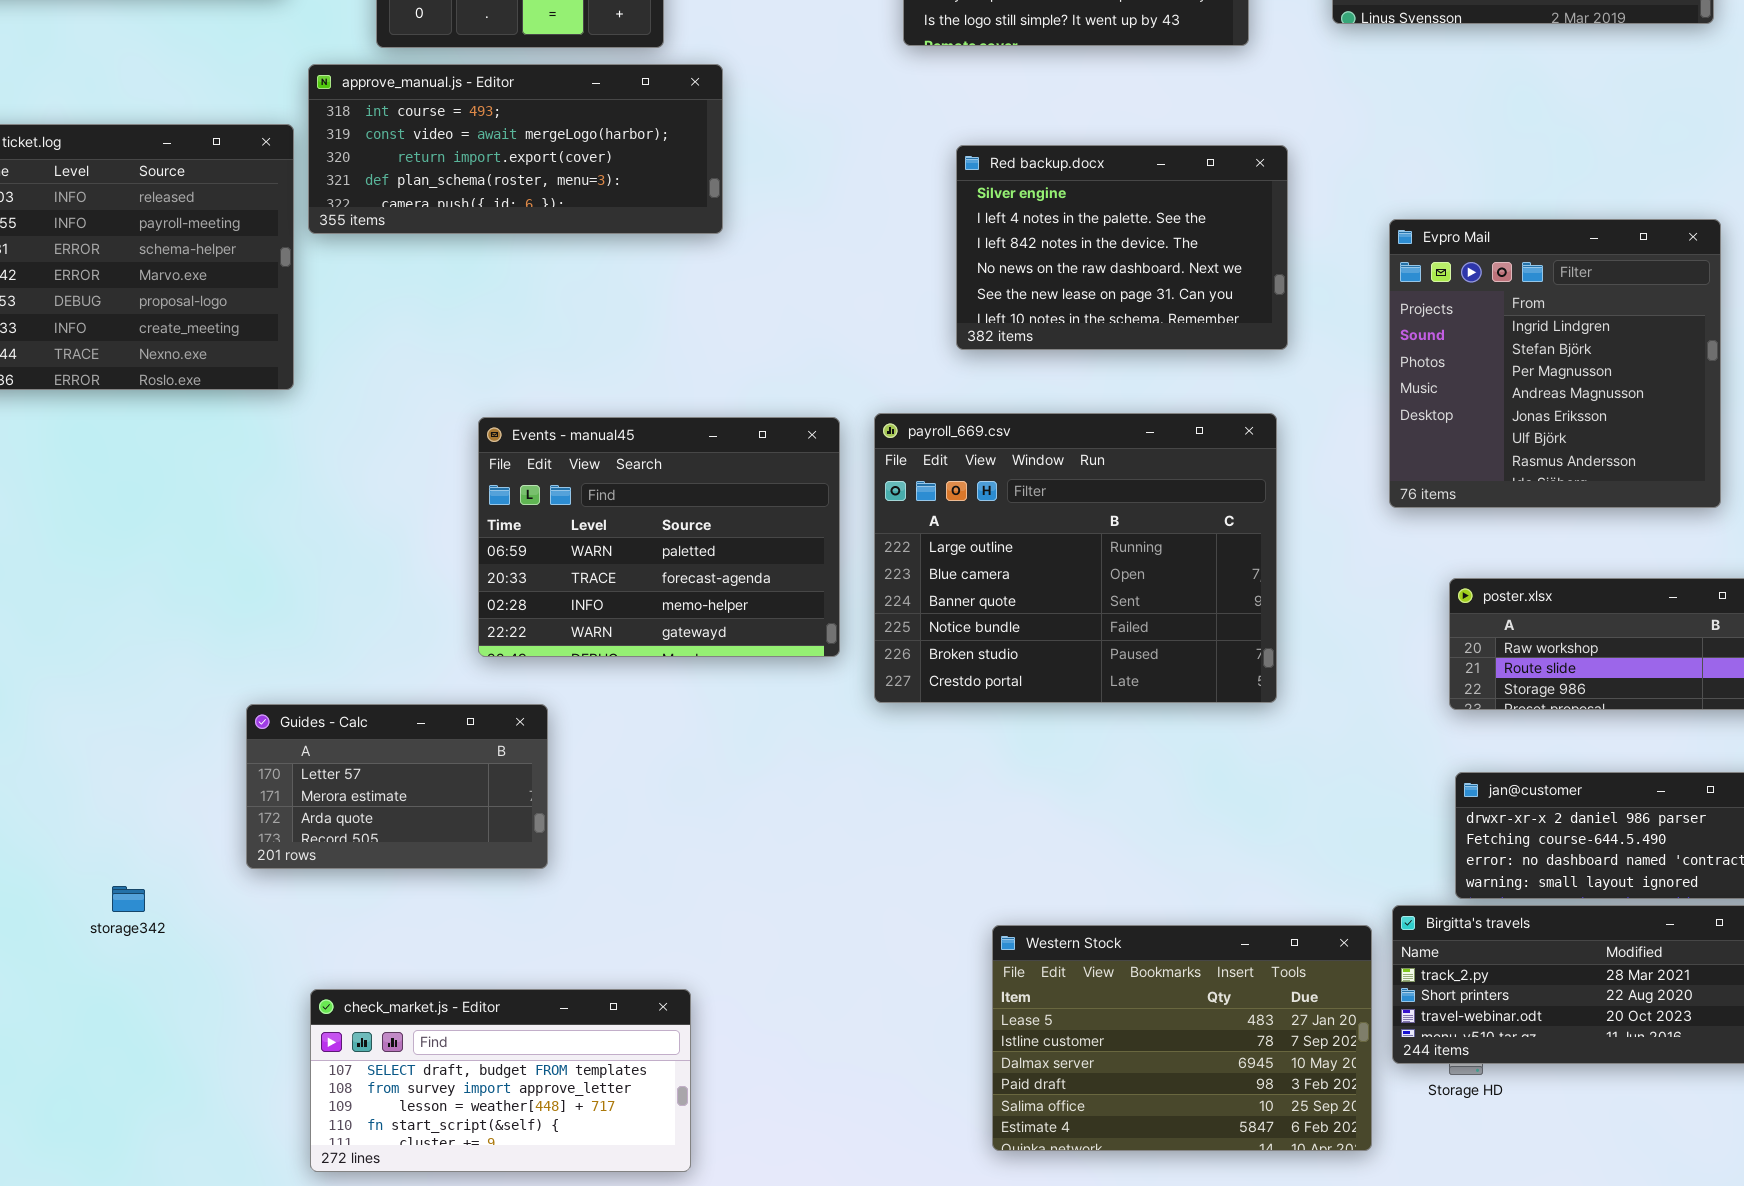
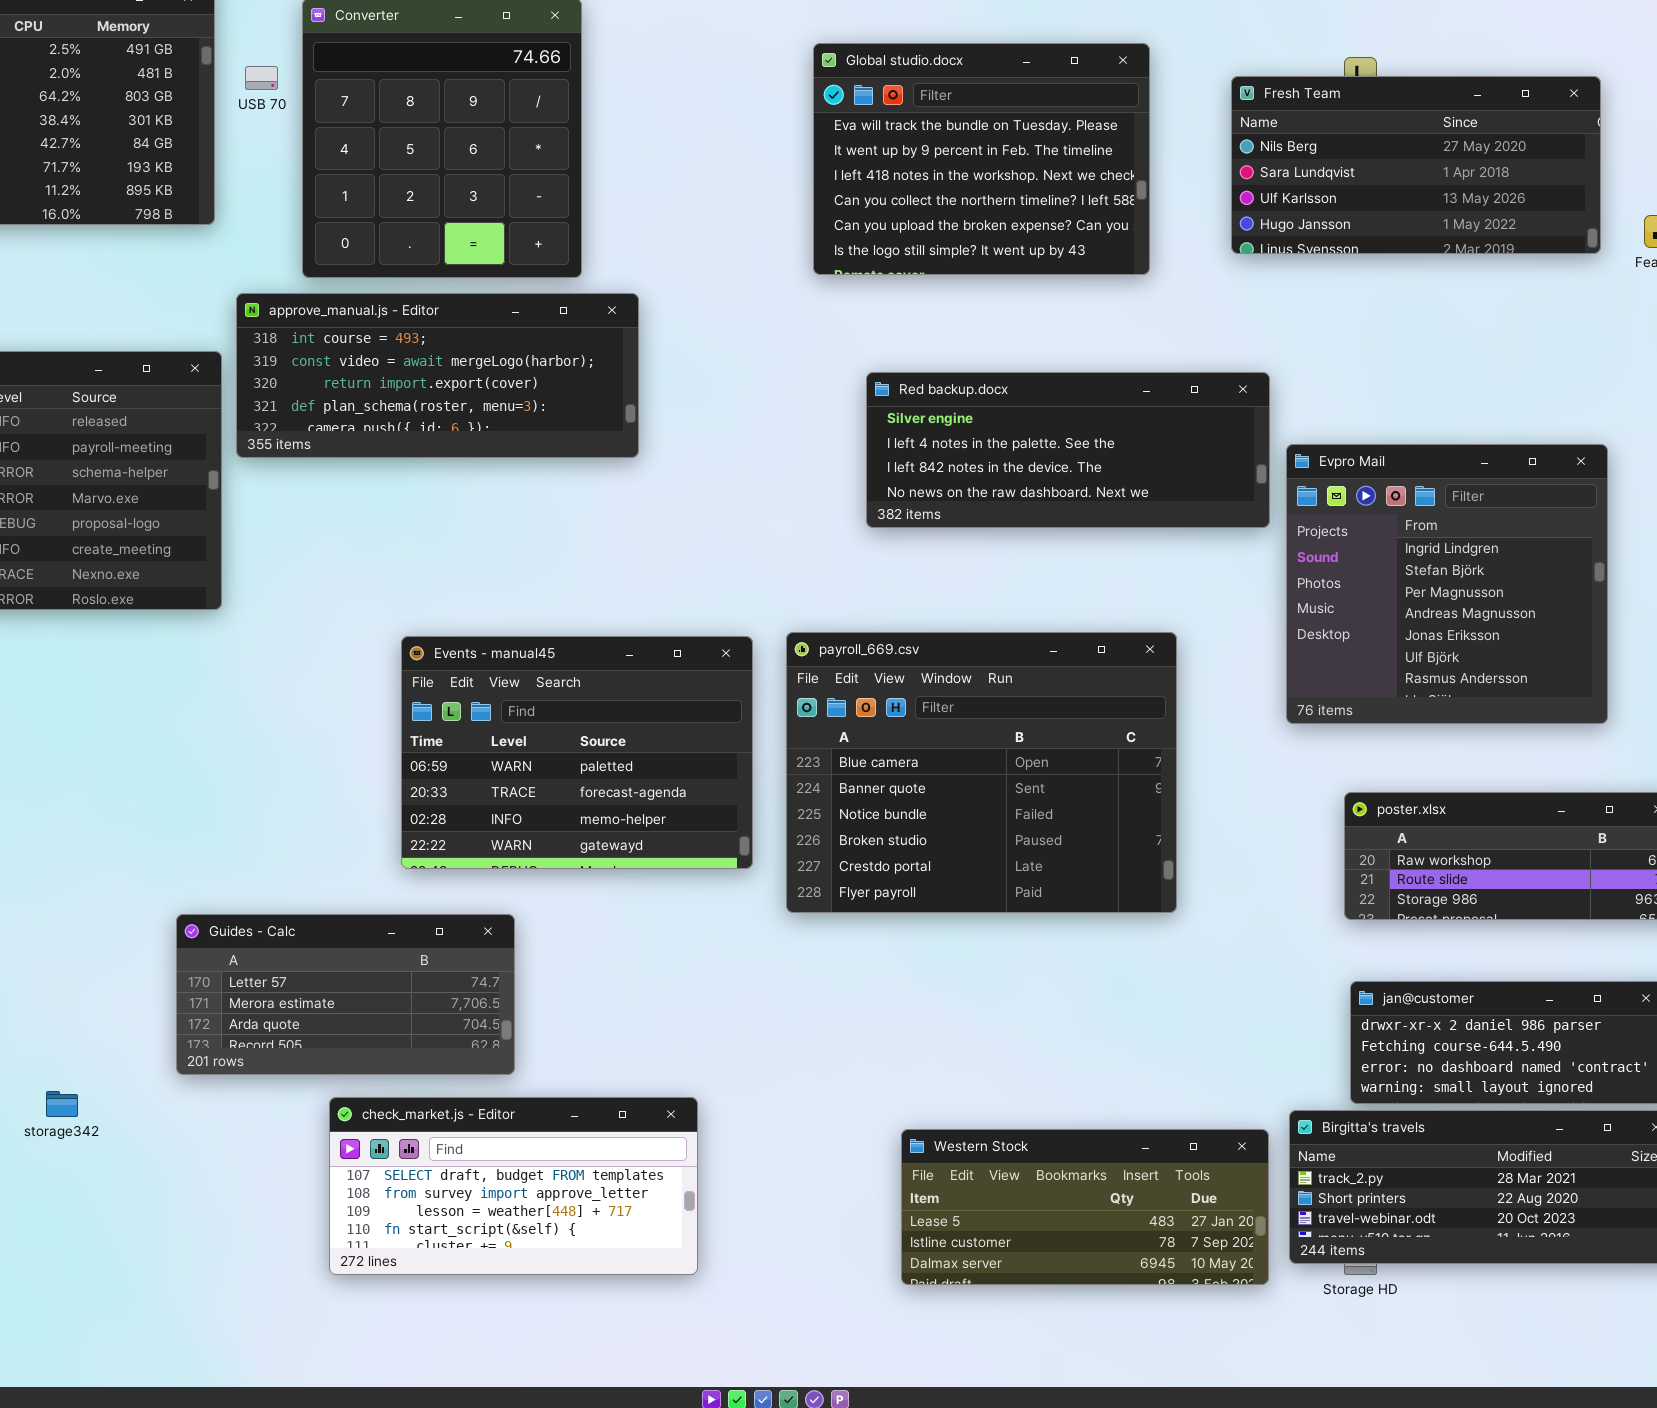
Red backup.docx: [956,145,1288,350] -> [866,372,1270,528], resized
payroll_669.csv: [874,413,1277,703] -> [786,632,1177,913], scrolled down 1 row
Guides - Calc: [246,704,548,869] -> [176,914,515,1075], resized
Western Stock: [992,925,1372,1151] -> [901,1129,1269,1285], resized
check_market.js - Editor: [310,989,691,1172] -> [329,1097,698,1275], moved

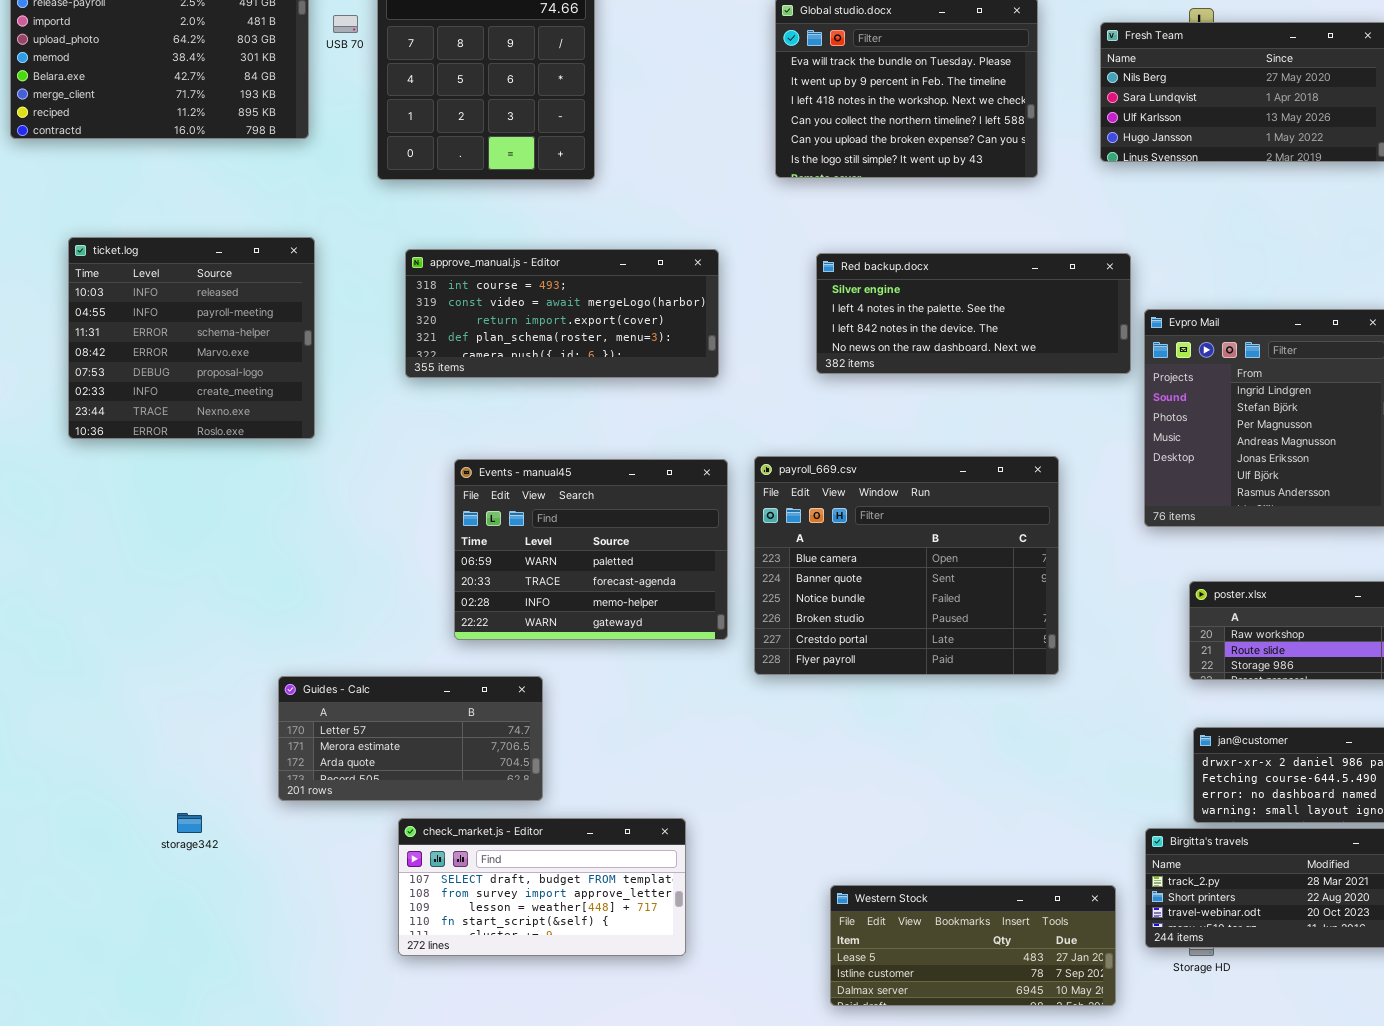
approve_manual.js - Editor: [236,293,639,458] -> [405,249,719,378], moved
Western Stock: [901,1129,1269,1285] -> [830,885,1116,1006], moved

